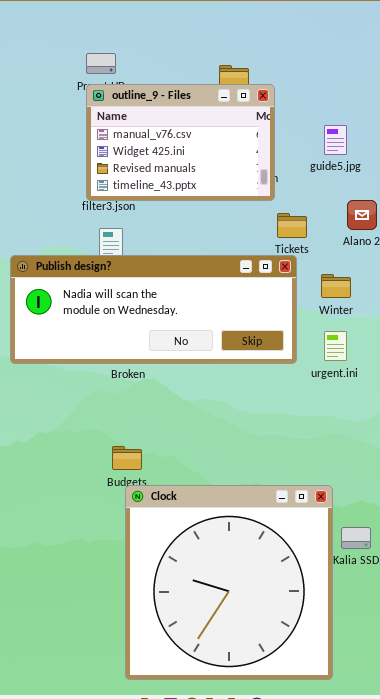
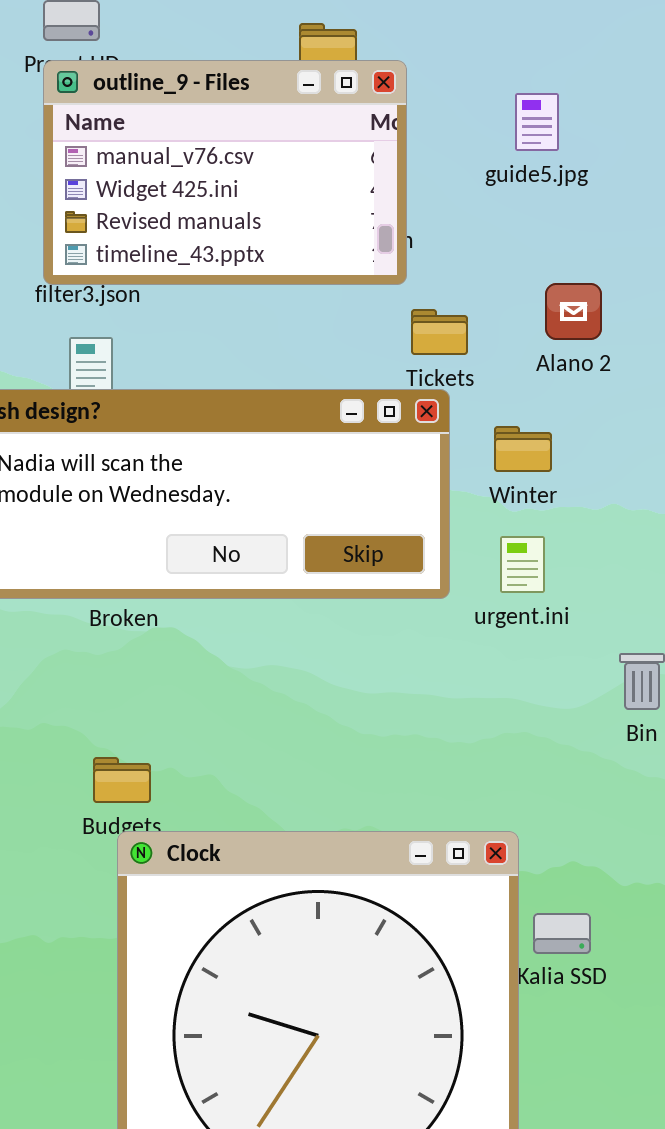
guide5.jpg: [324,125,347,155] -> [515,93,559,151], moved

